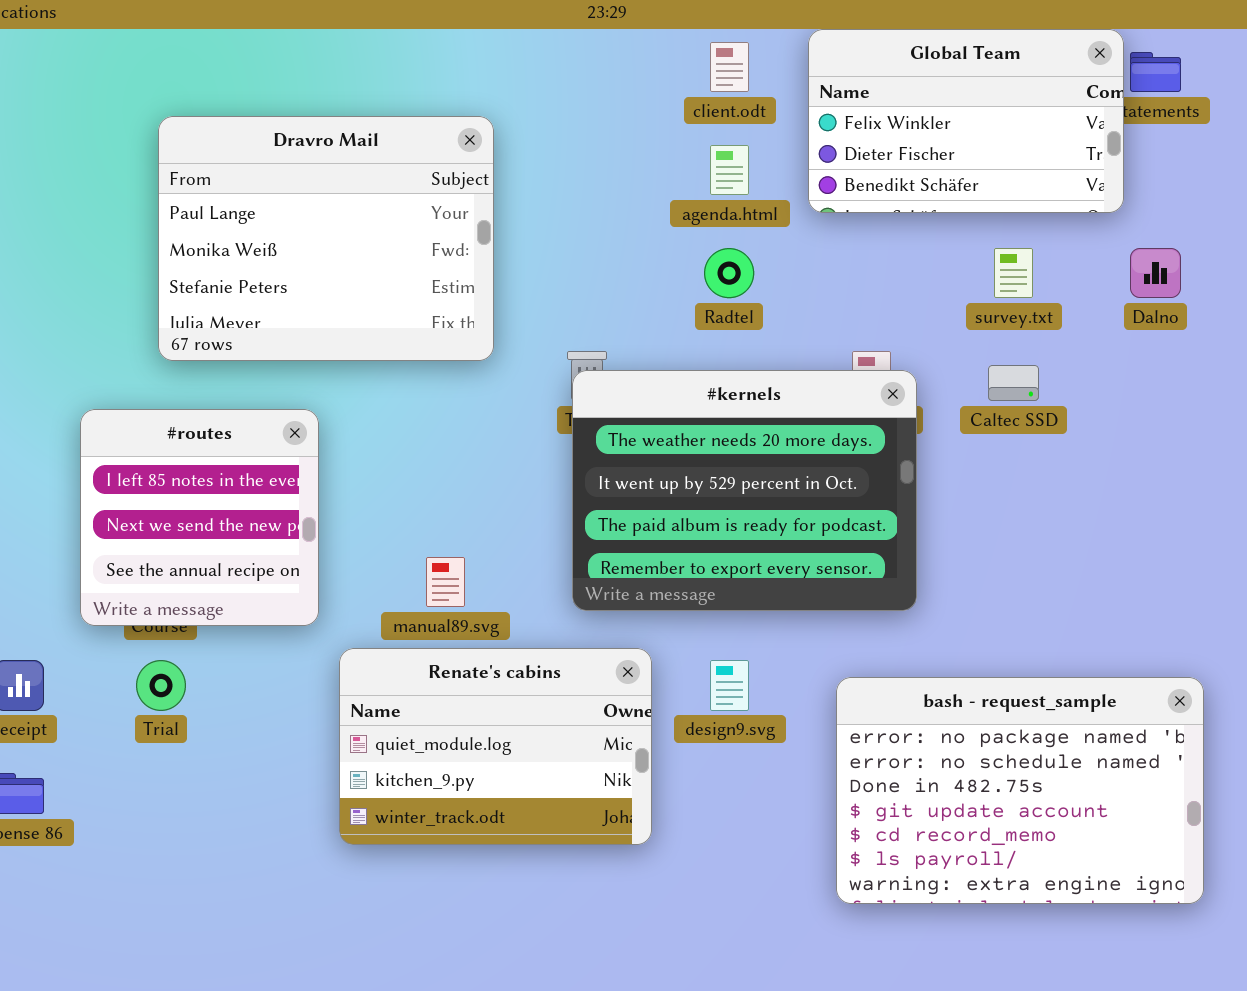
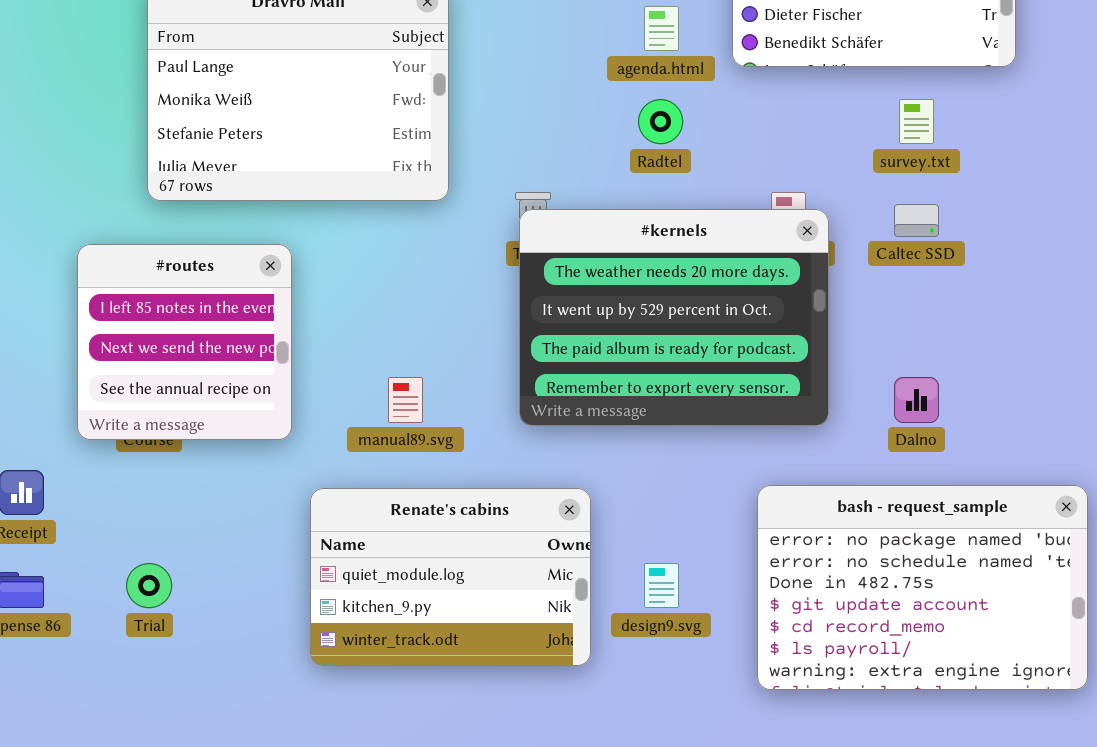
Dalno: [1130,248,1181,298] -> [894,377,939,423], moved
Renate's cabins: [339,648,652,845] -> [310,488,591,666], moved
Trial: [136,660,186,711] -> [126,563,172,608], moved
design9.svg: [710,660,749,711] -> [644,563,679,608], moved

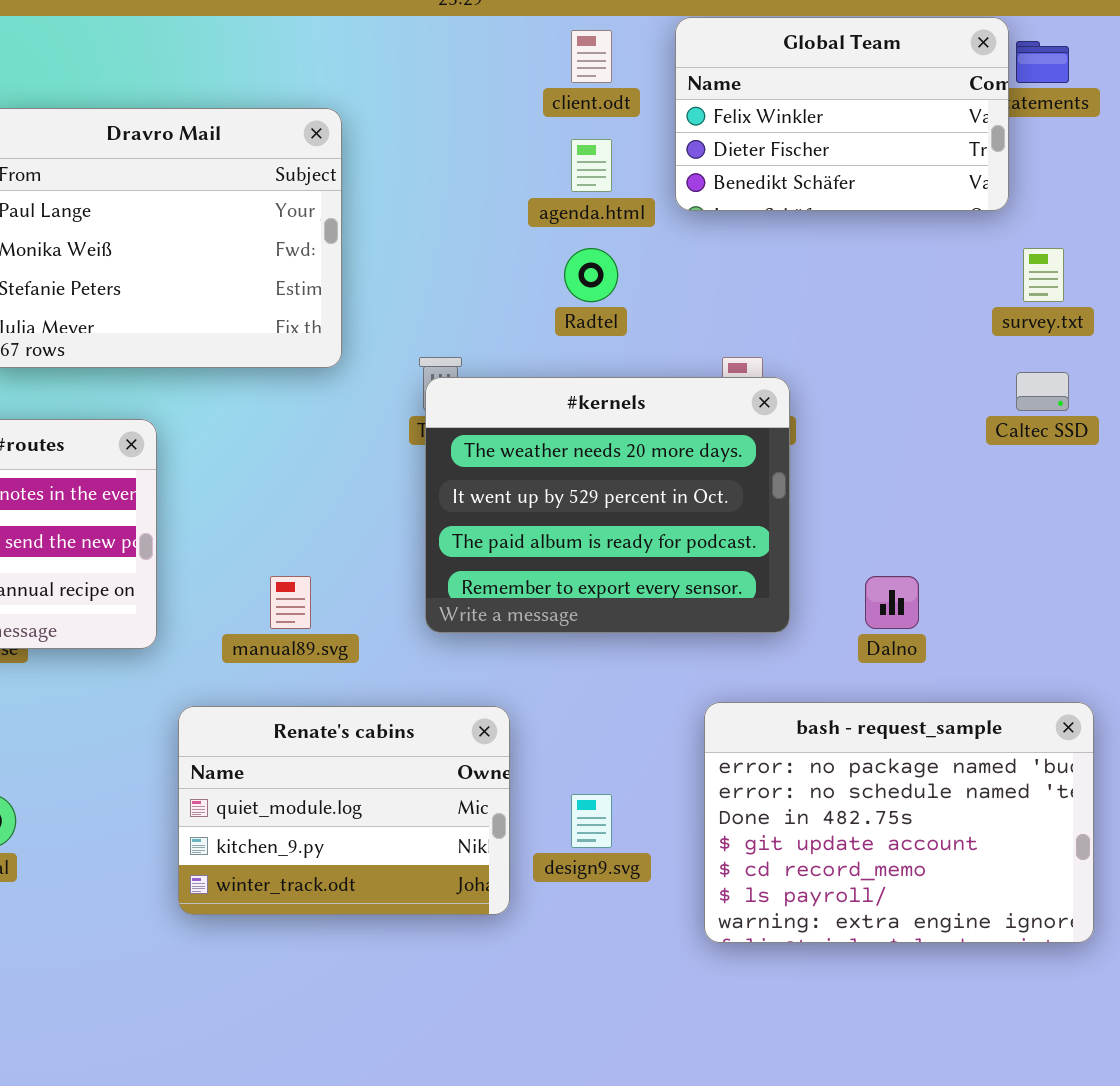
survey.txt: [899,99,934,144] -> [1023,248,1064,302], moved
Caltec SSD: [894,204,939,237] -> [1016,372,1069,411], moved

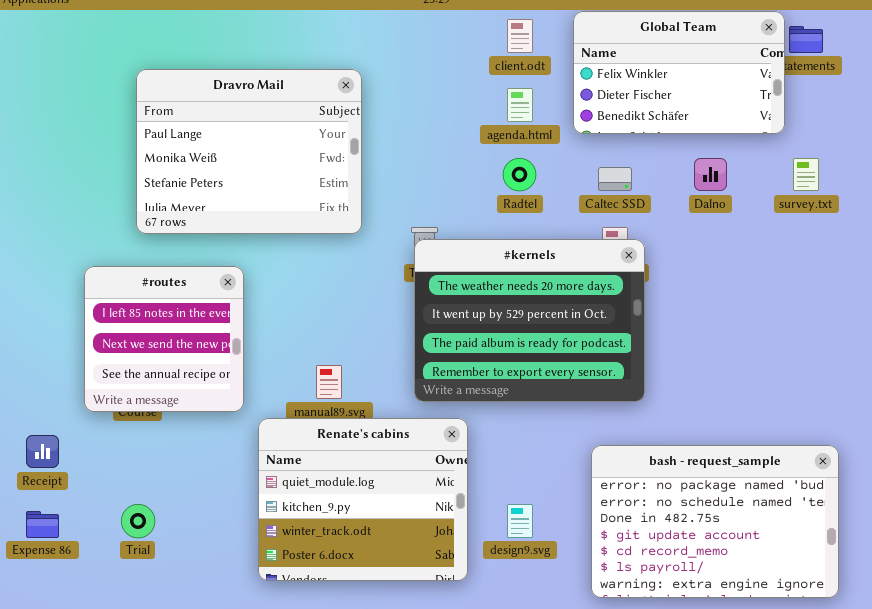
Caltec SSD: [1016,372,1069,411] -> [598,167,632,191], moved
Dalno: [865,576,919,629] -> [694,158,727,191], moved
Renate's cabins: [178,706,510,915] -> [258,418,468,581], resized

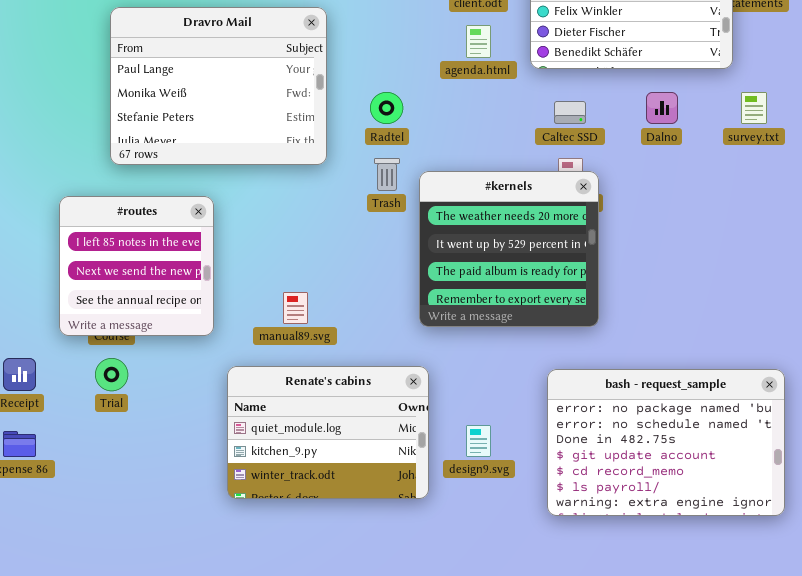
Radtel: [503,158,536,191] -> [370,92,403,124], moved
#kernels: [414,239,645,402] -> [419,171,599,327], resized
Renate's cabins: [258,418,468,581] -> [227,366,429,499], resized
Trial: [121,504,155,538] -> [95,358,128,391], moved

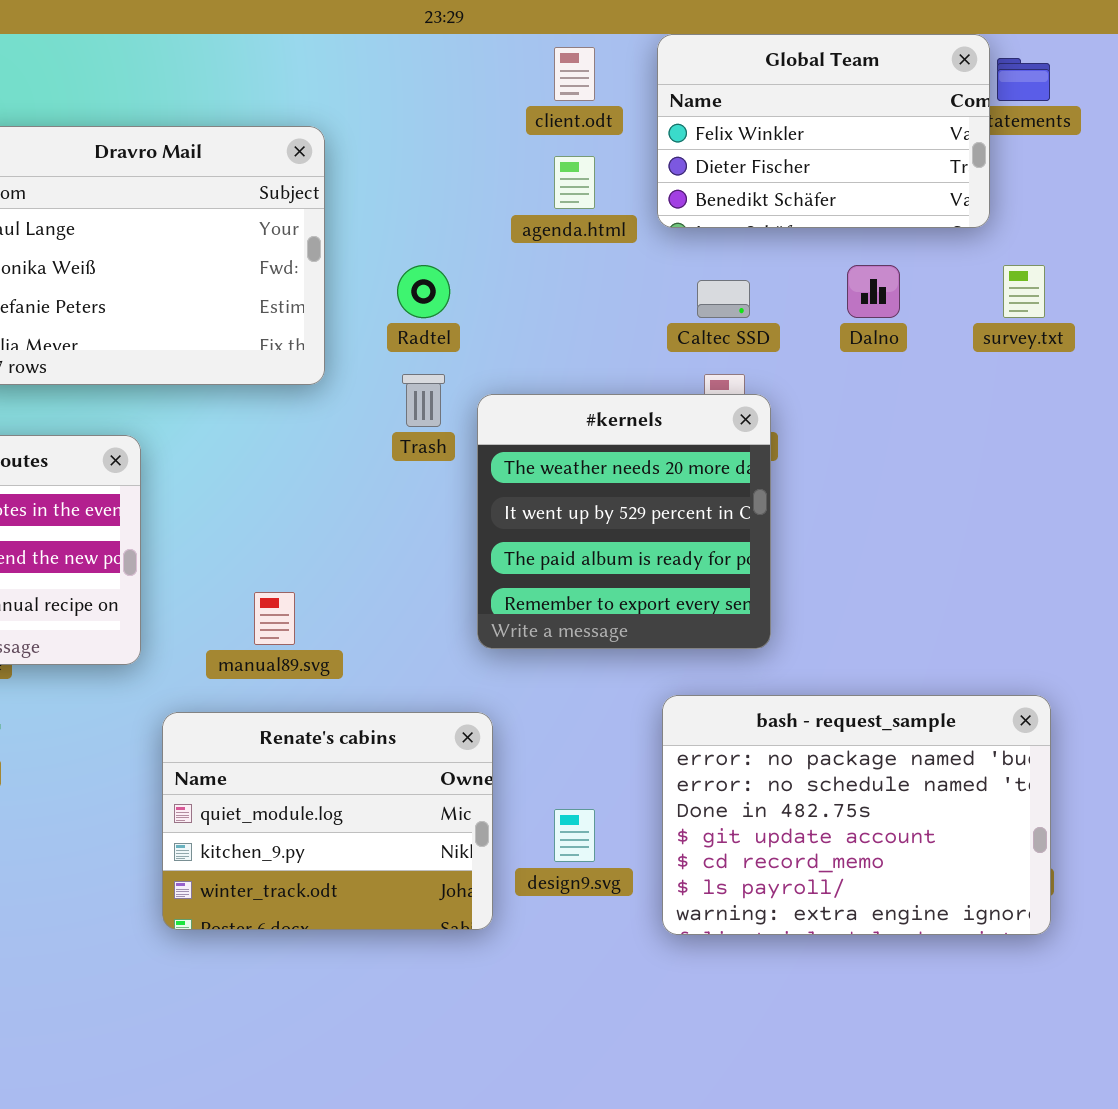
bash - request_sample: [547,369,785,516] -> [662,695,1051,935], moved

